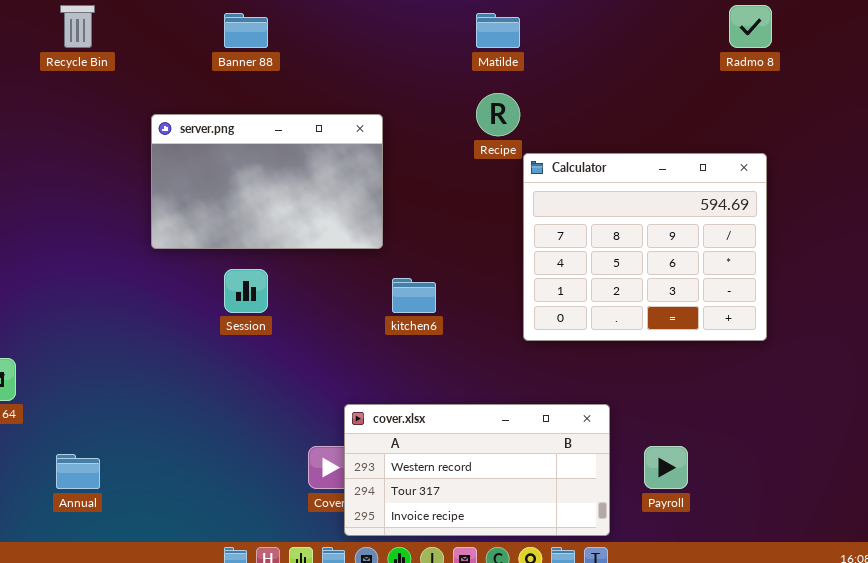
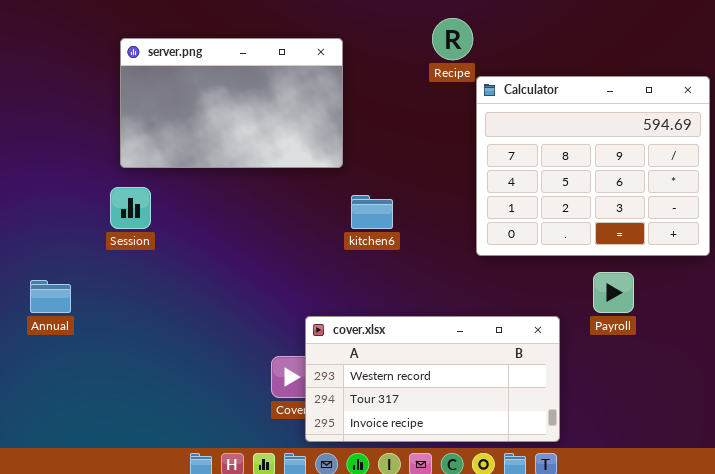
Session: [224,269,268,313] -> [110,187,151,229], moved
Payroll: [644,446,688,489] -> [593,272,634,313], moved
Annual: [56,454,100,489] -> [30,280,71,313], moved

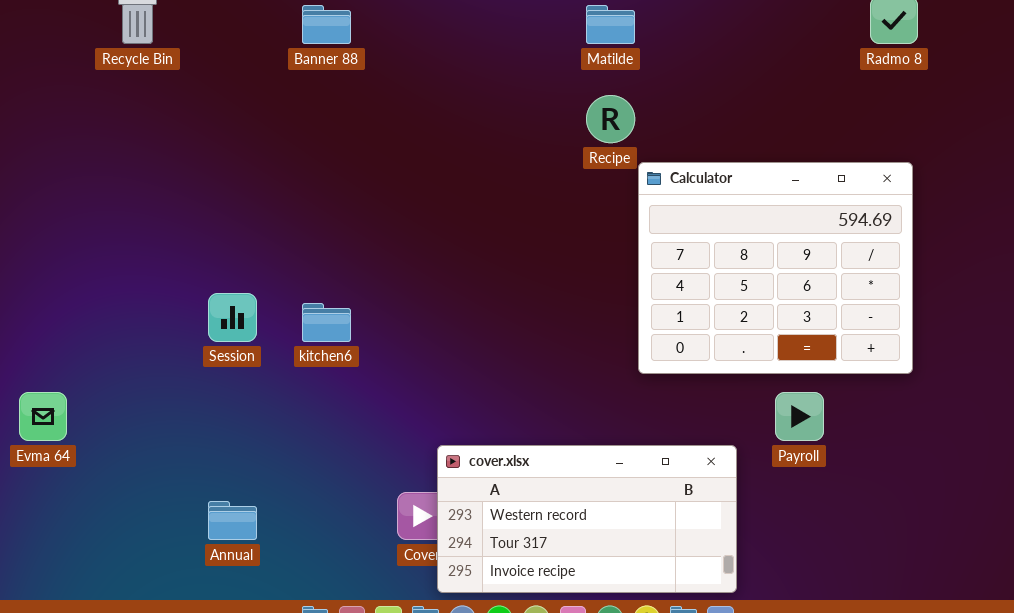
server.png: [120,38,343,168] -> none, closed
kitchen6: [351,195,393,229] -> [302,303,351,342], moved
Annual: [30,280,71,313] -> [208,501,257,540], moved

